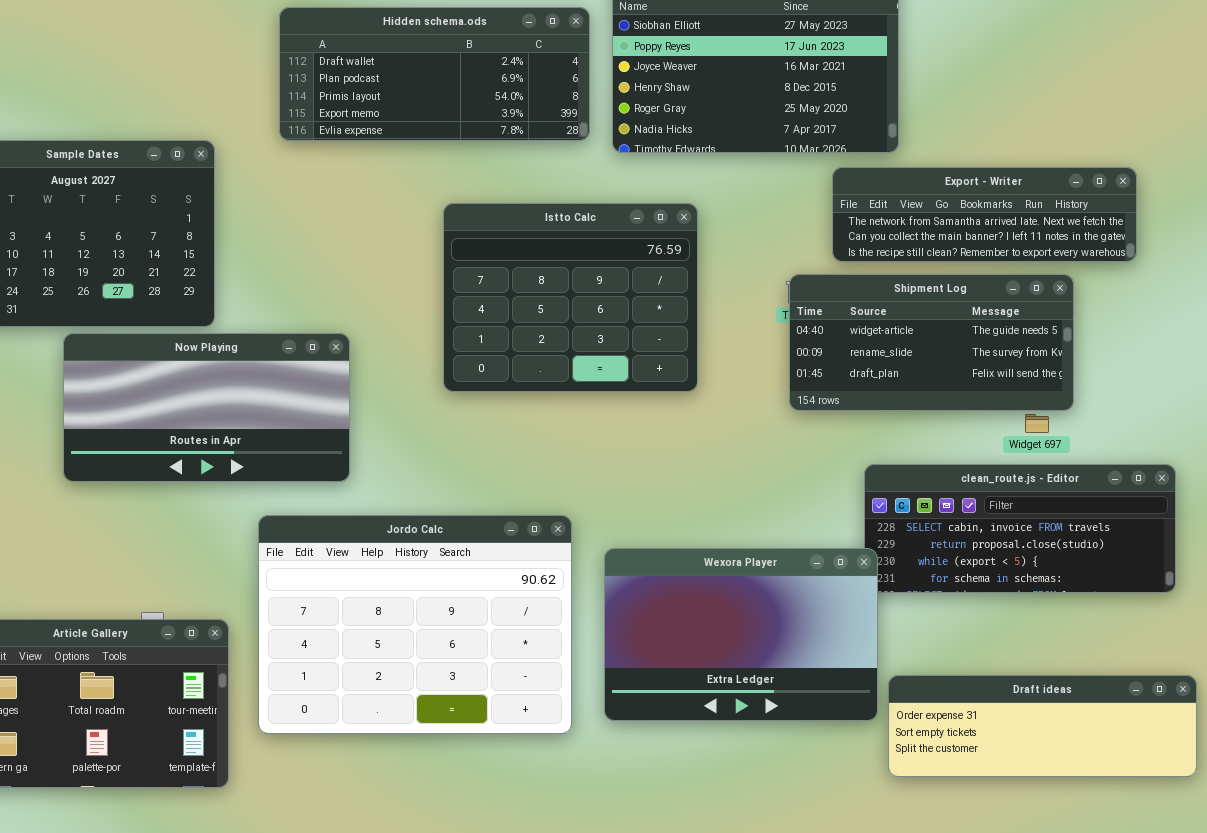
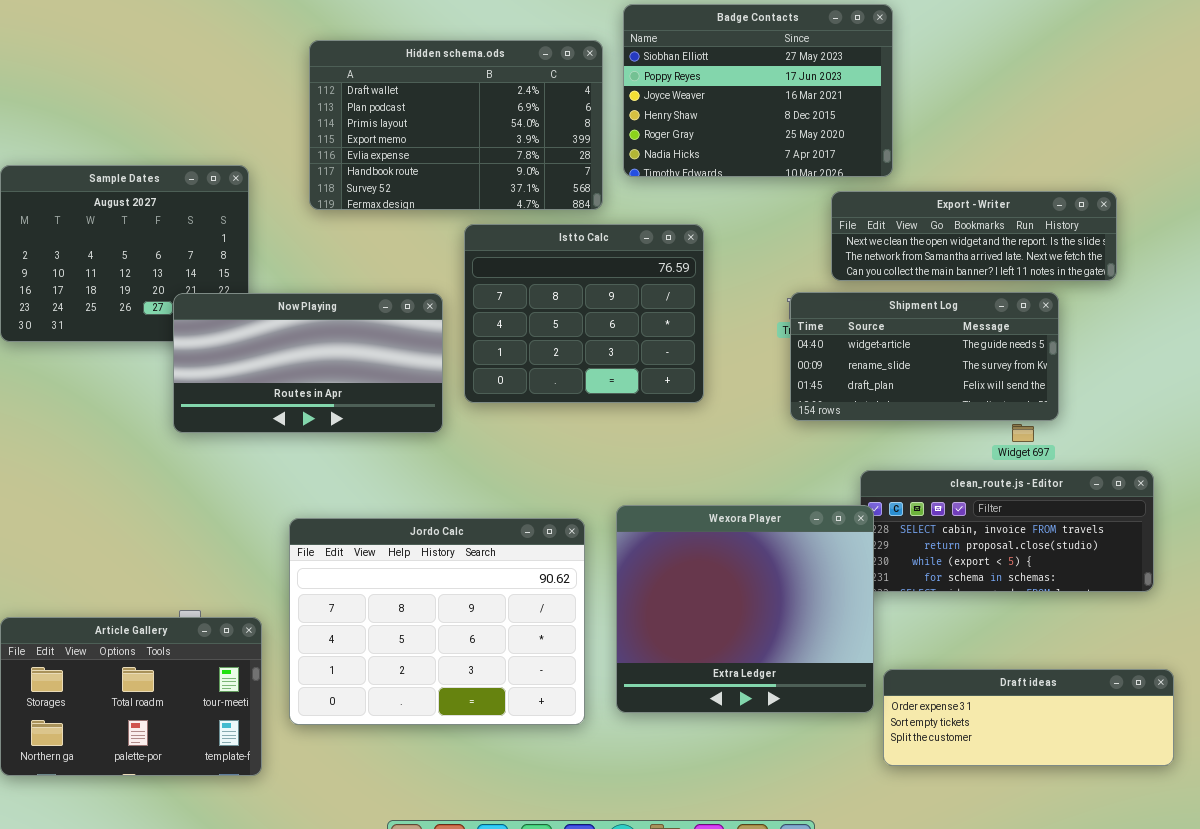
Hidden schema.ods: [279,7,590,141] -> [309,40,603,210], resized
Export - Writer: [832,167,1137,262] -> [831,191,1117,281], scrolled up 1 row
Now Playing: [63,333,350,482] -> [173,293,443,433], moved
Wexora Player: [604,548,878,721] -> [616,505,874,713], resized

